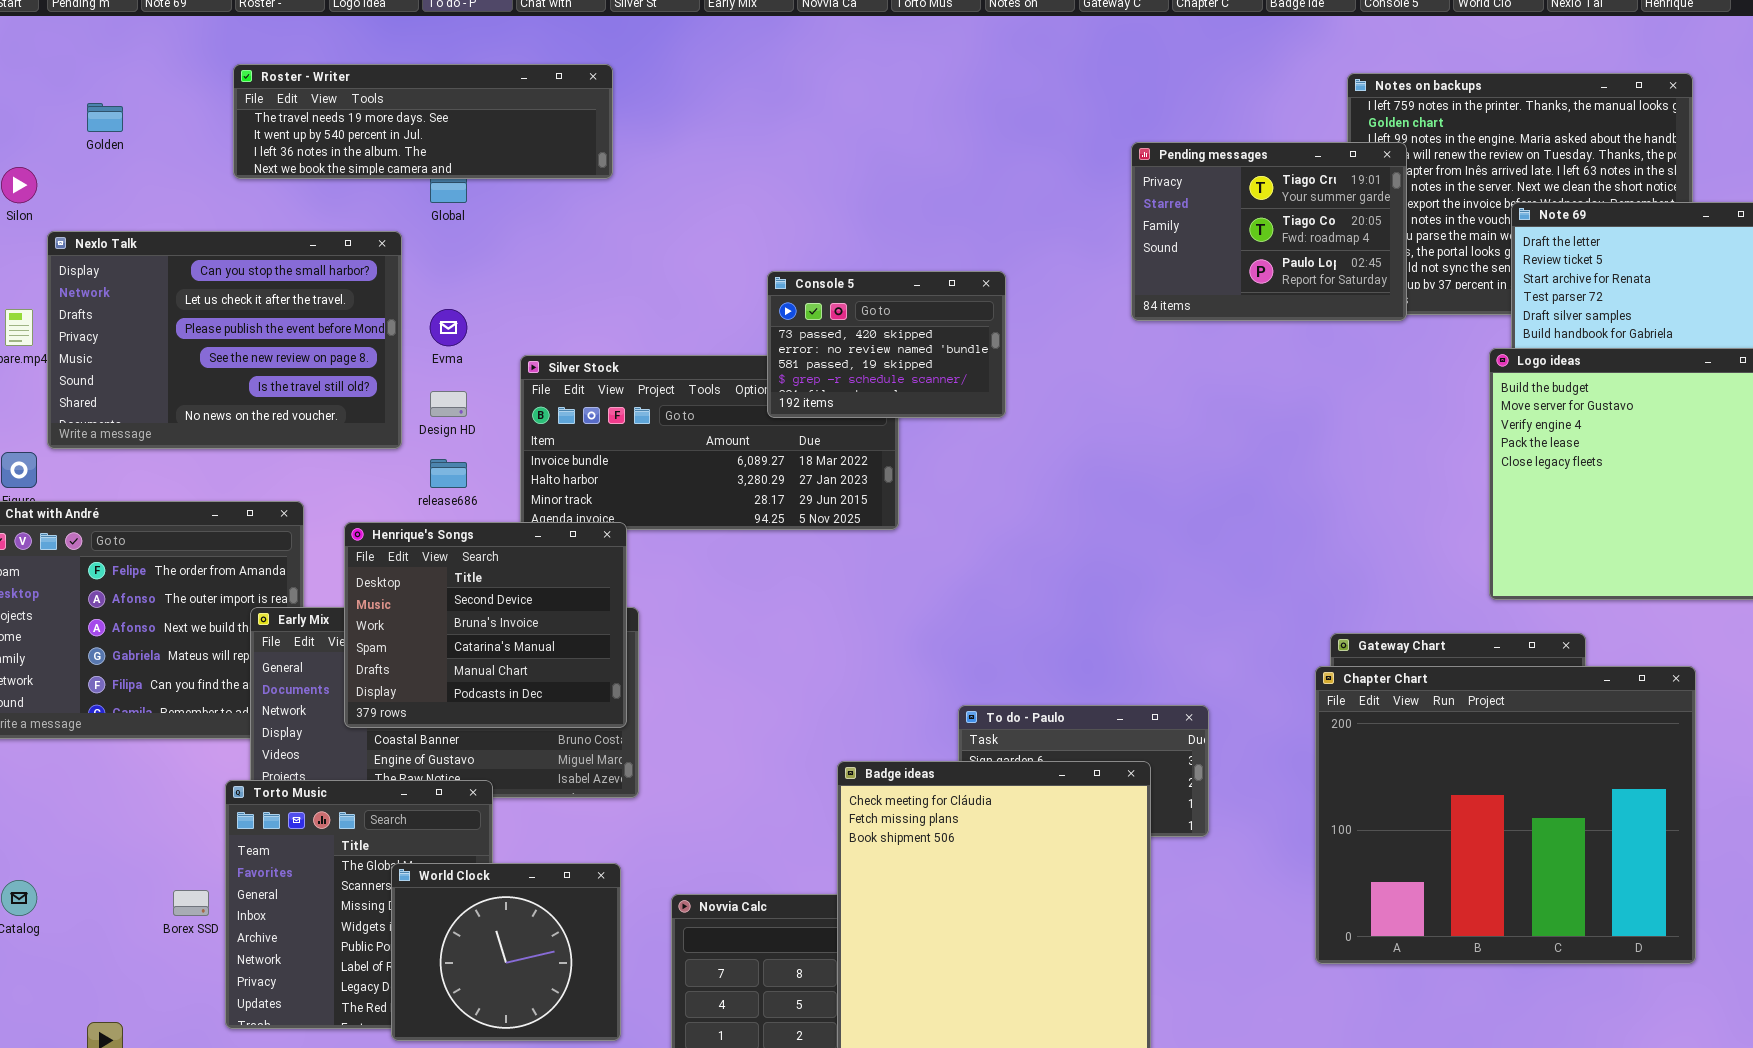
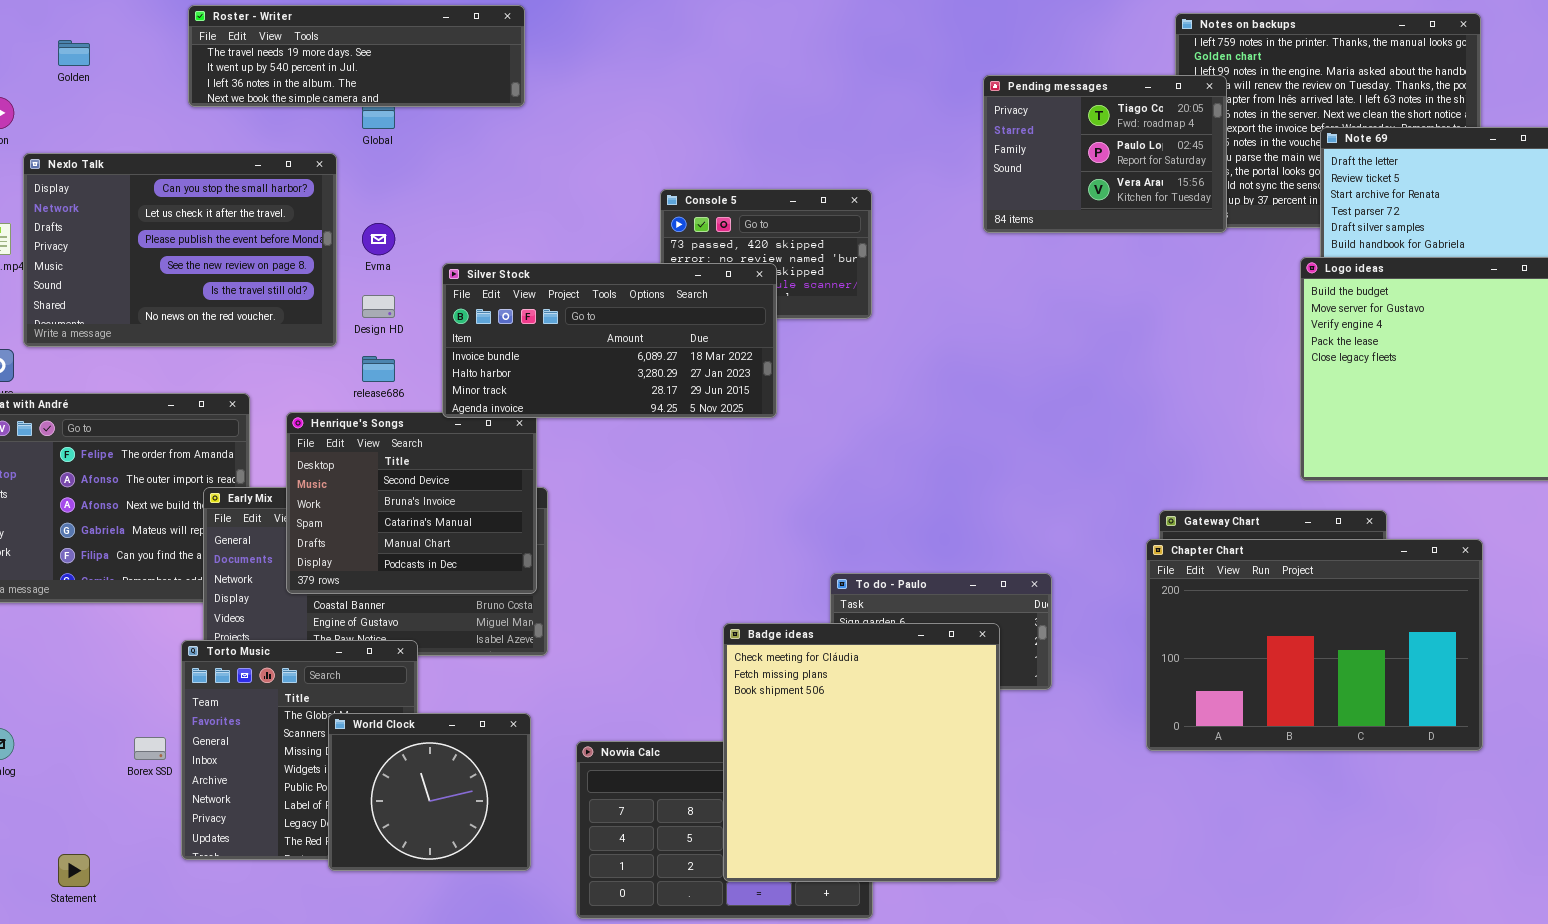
Pending messages: [1131,142,1407,321] -> [983,75,1227,233], scrolled down 1 row
Silver Stock: [520,355,899,530] -> [442,263,777,418], raised
Chapter Chart: [1315,666,1696,964] -> [1146,539,1483,751], resized

